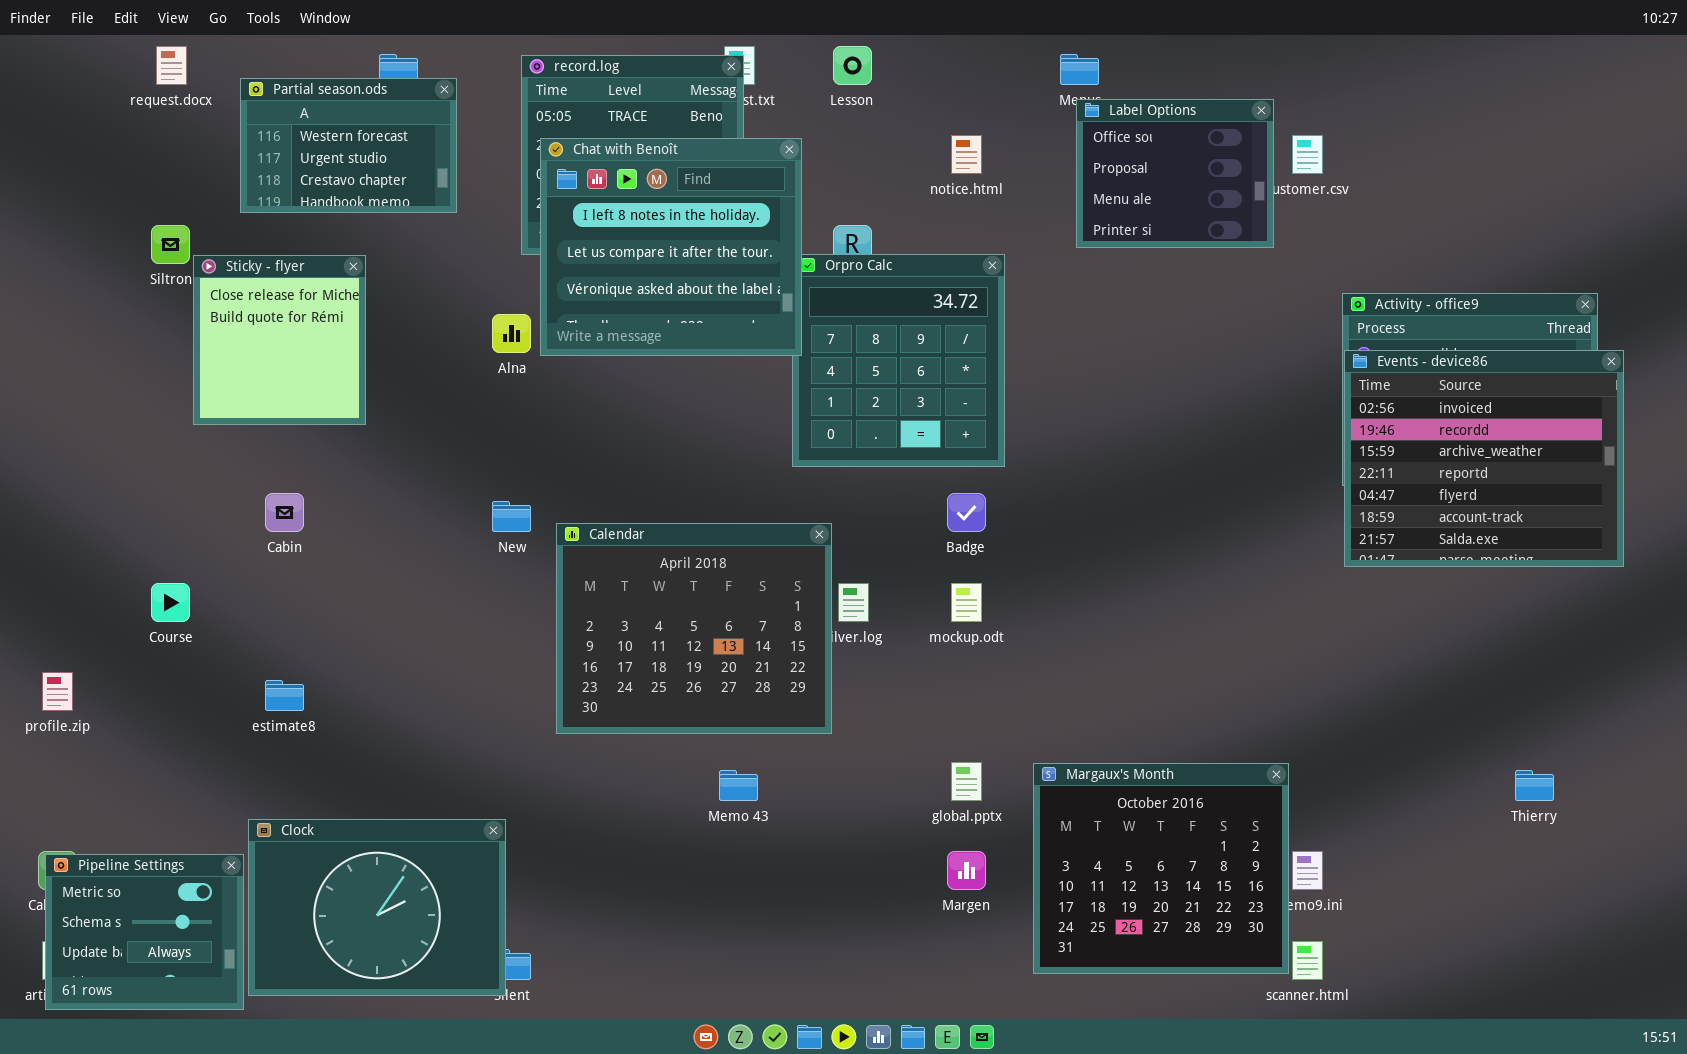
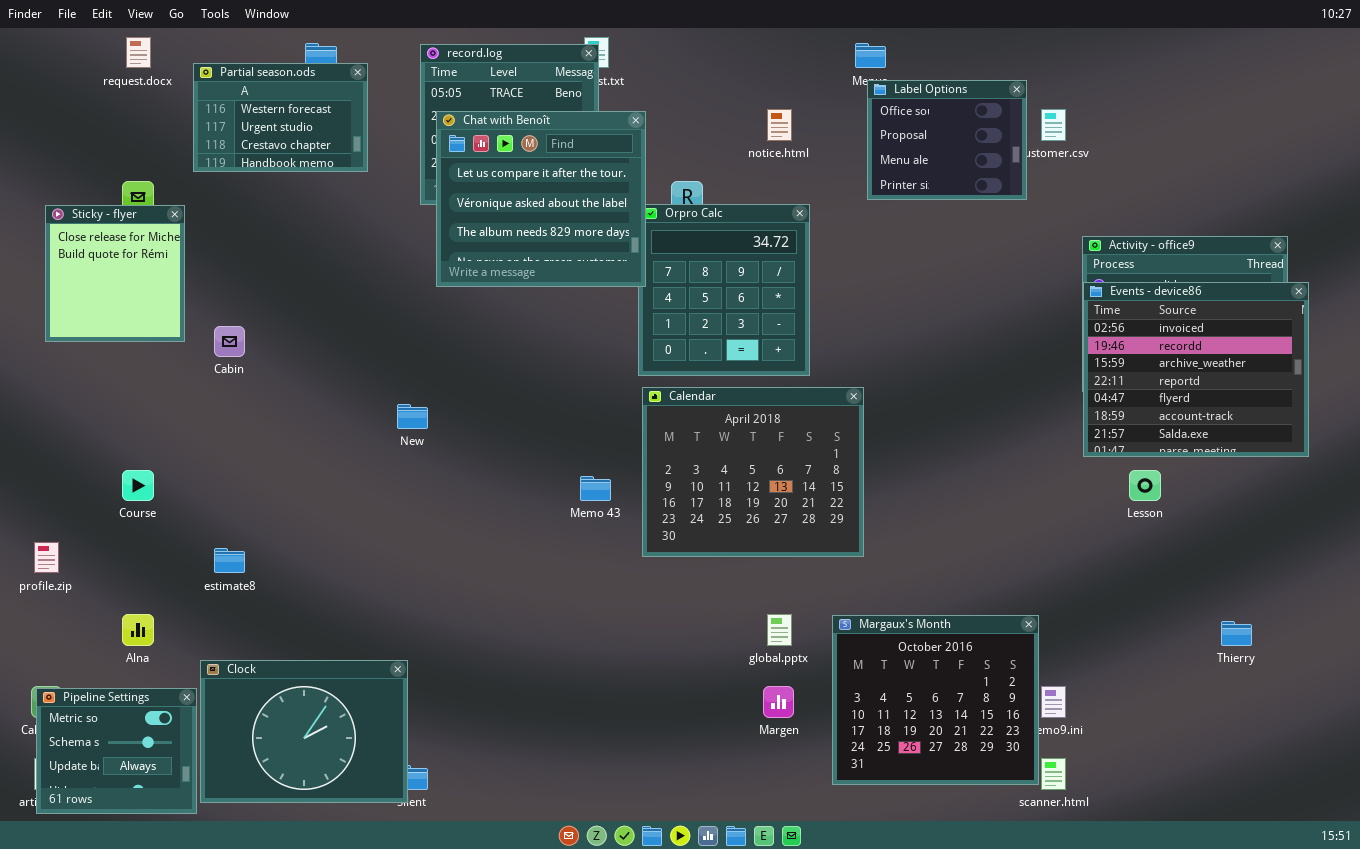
Lesson: [833,46,872,85] -> [1129,470,1161,501], moved
Chat with Benoît: [540,138,802,356] -> [436,111,646,287], scrolled down 1 row
Sticky - flyer: [193,255,366,425] -> [45,205,185,342], moved
Alna: [492,314,531,353] -> [122,614,154,646], moved
Cabin: [265,493,304,532] -> [214,326,245,357], moved
Calendar: [556,523,832,734] -> [642,387,864,557], moved
Memo 43: [719,770,758,801] -> [580,476,611,501], moved

